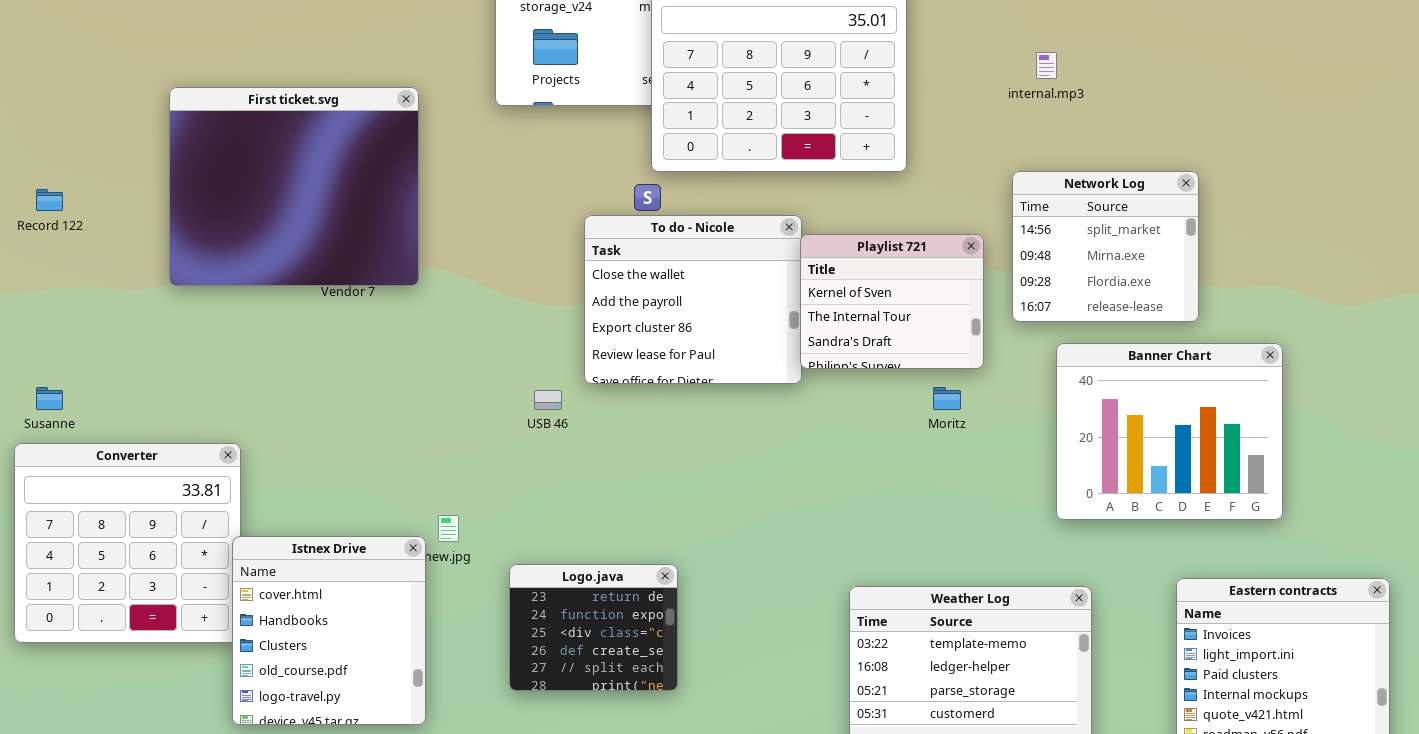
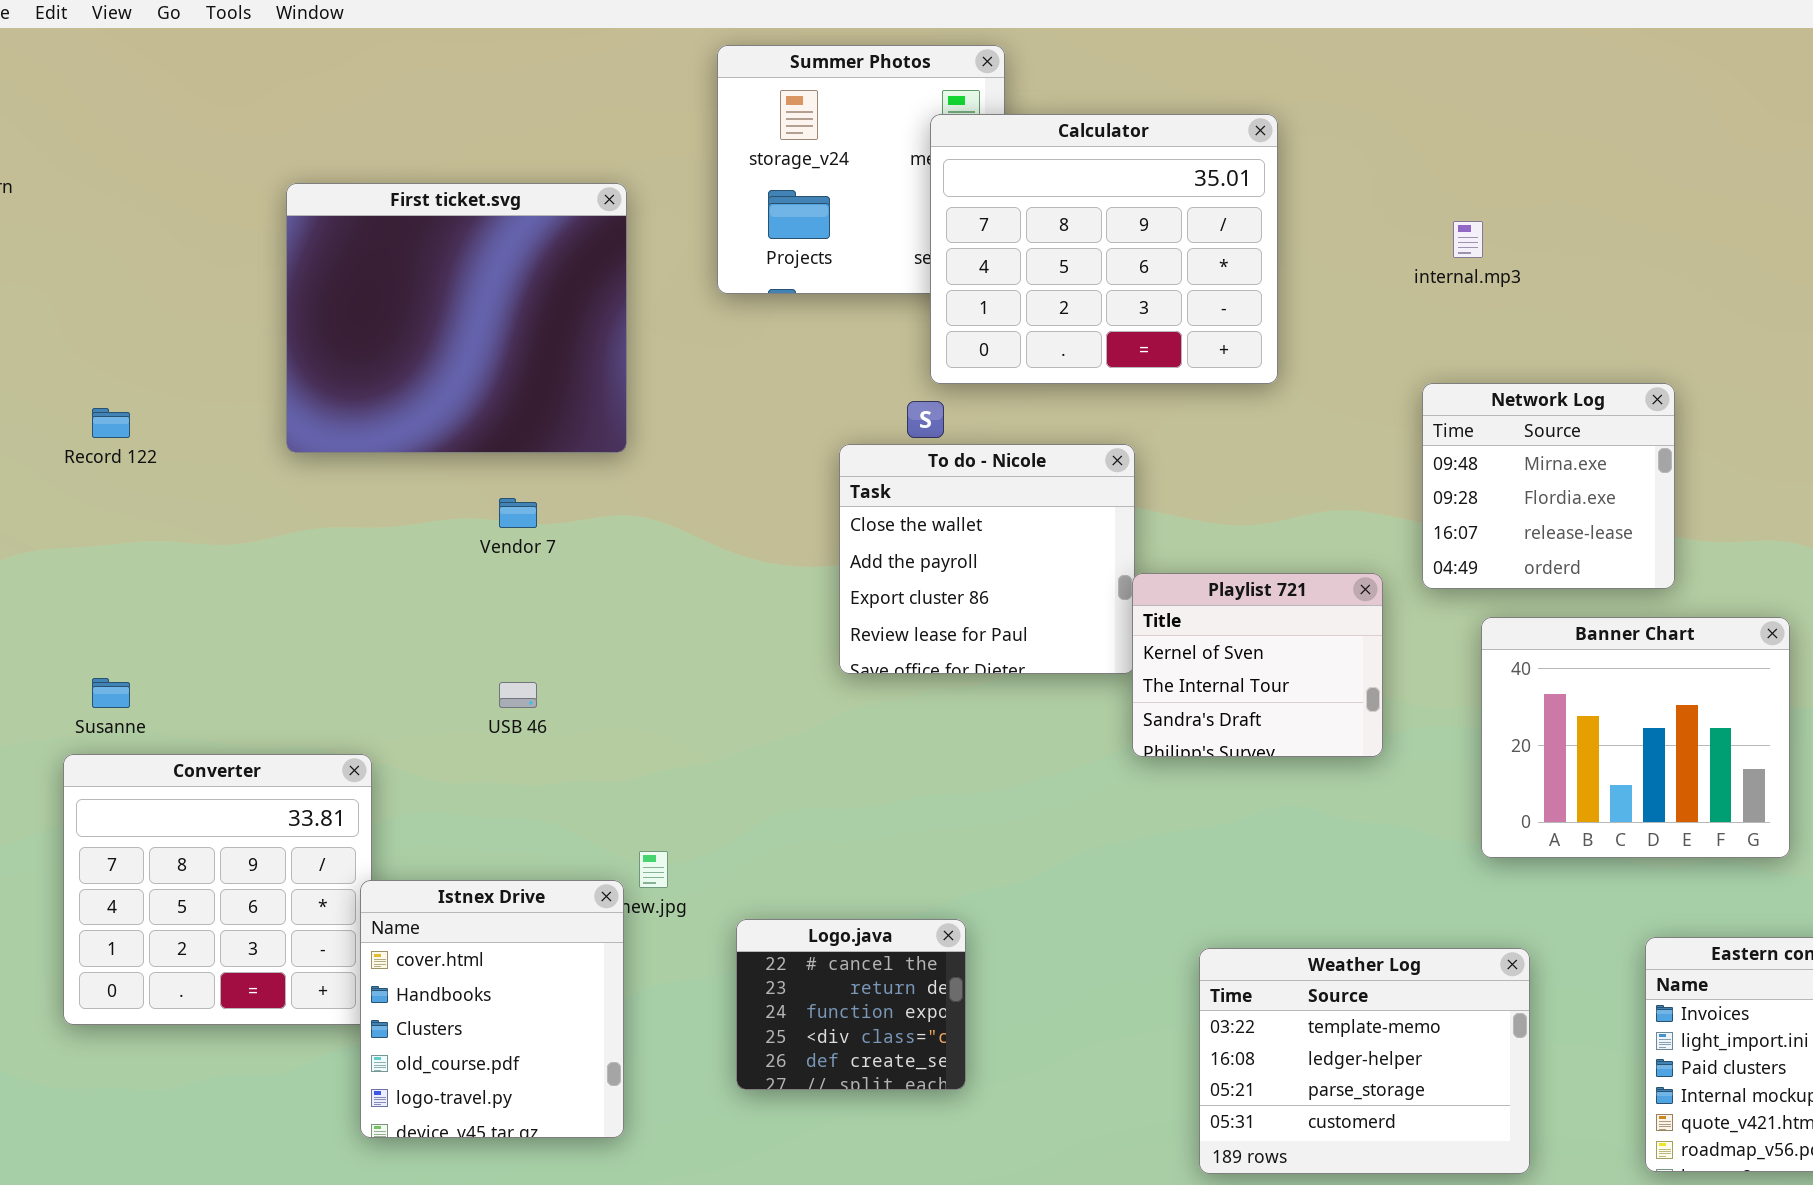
First ticket.svg: [169,87,419,286] -> [286,183,627,453], moved
Network Log: [1012,171,1199,322] -> [1422,383,1675,589], scrolled down 1 row
Playlist 721: [800,234,984,369] -> [1132,573,1383,757], moved
USB 46: [534,390,562,410] -> [499,682,537,708], moved
Logo.java: [509,564,678,691] -> [736,919,966,1090], scrolled up 1 row

